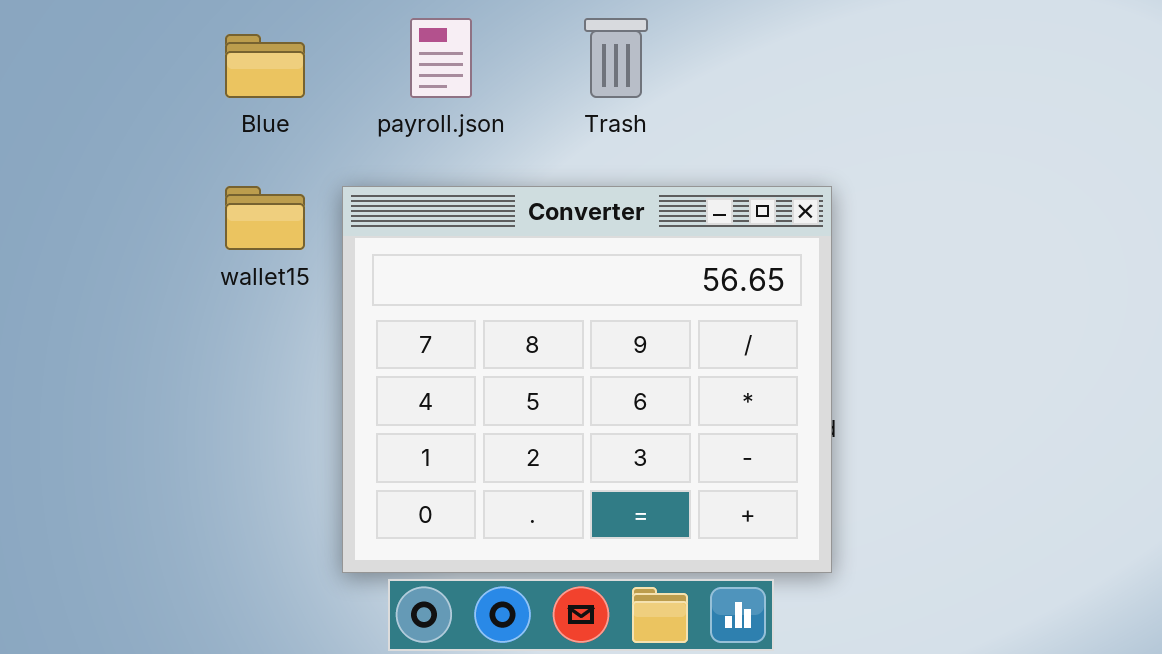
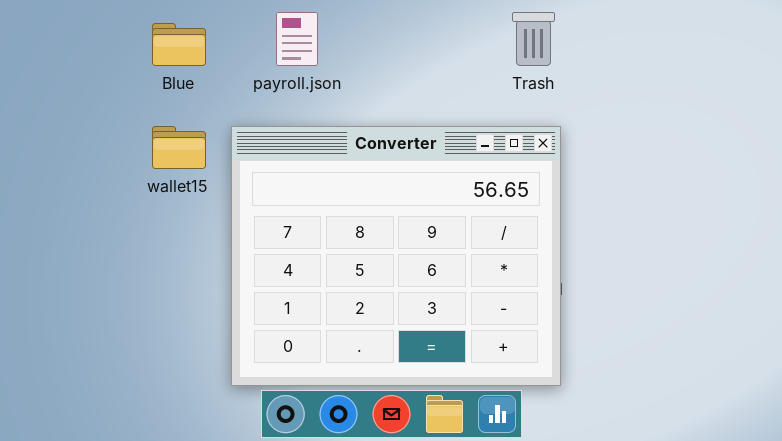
Trash: [584,18,648,98] -> [512,12,555,66], moved

